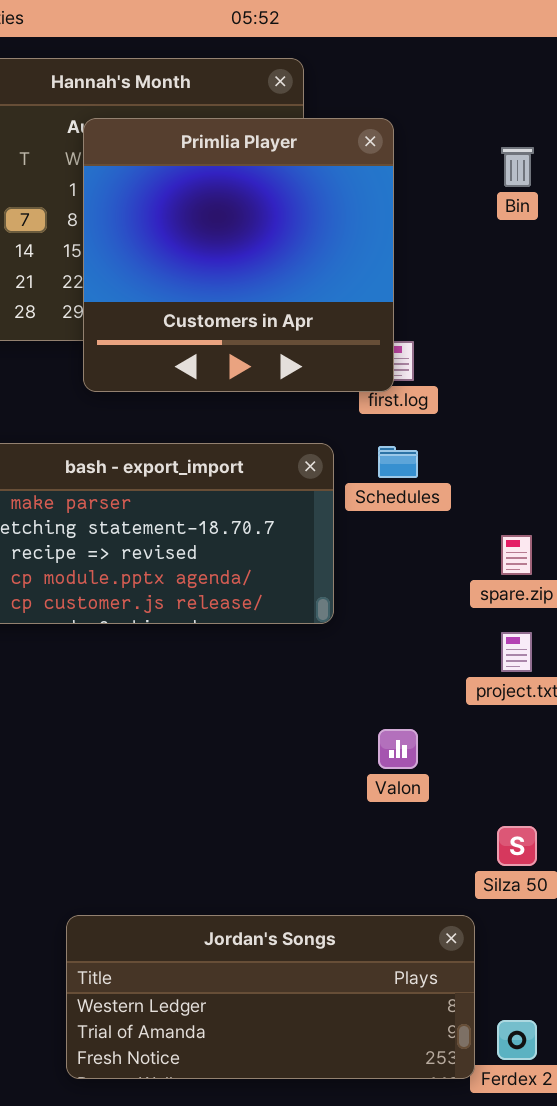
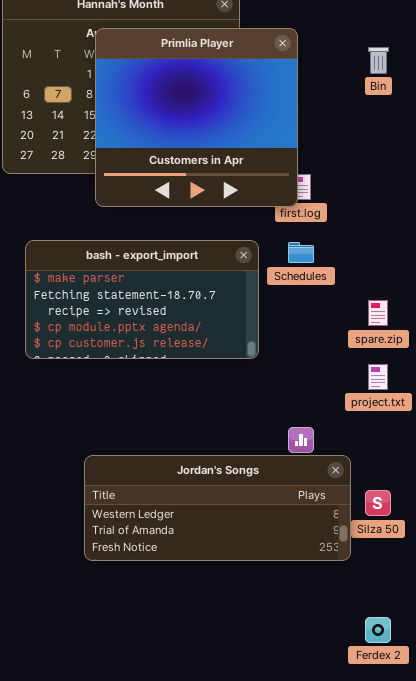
Jordan's Songs: [66,915,475,1079] -> [84,455,351,561], moved

